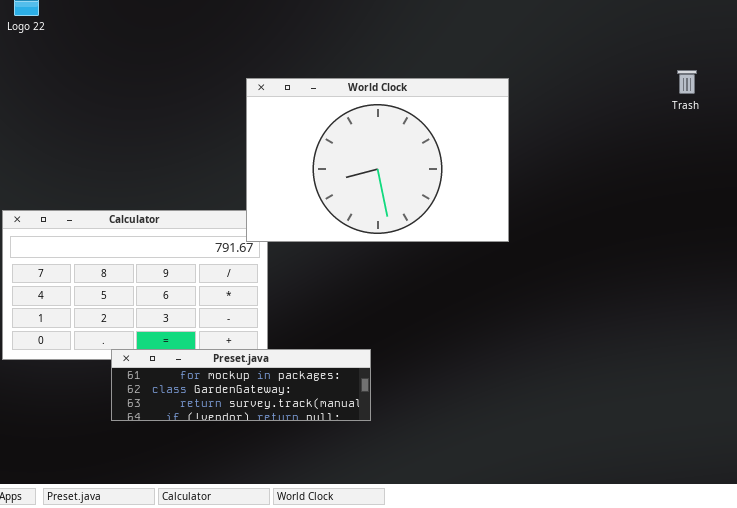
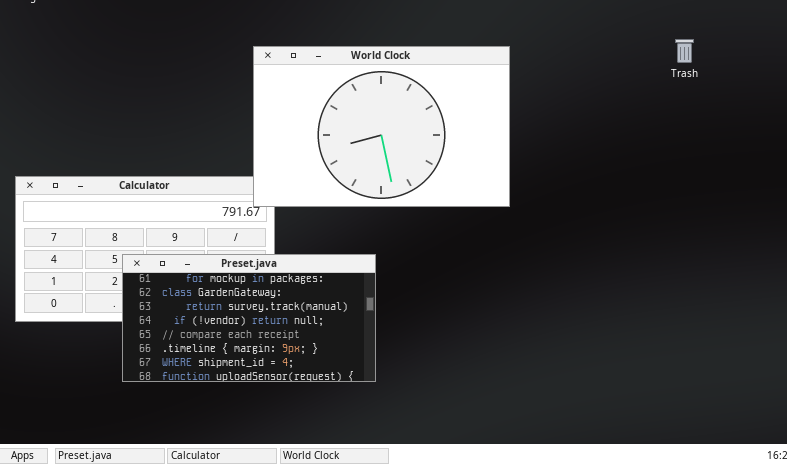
Preset.java: [111,349,371,421] -> [122,254,376,382], resized

